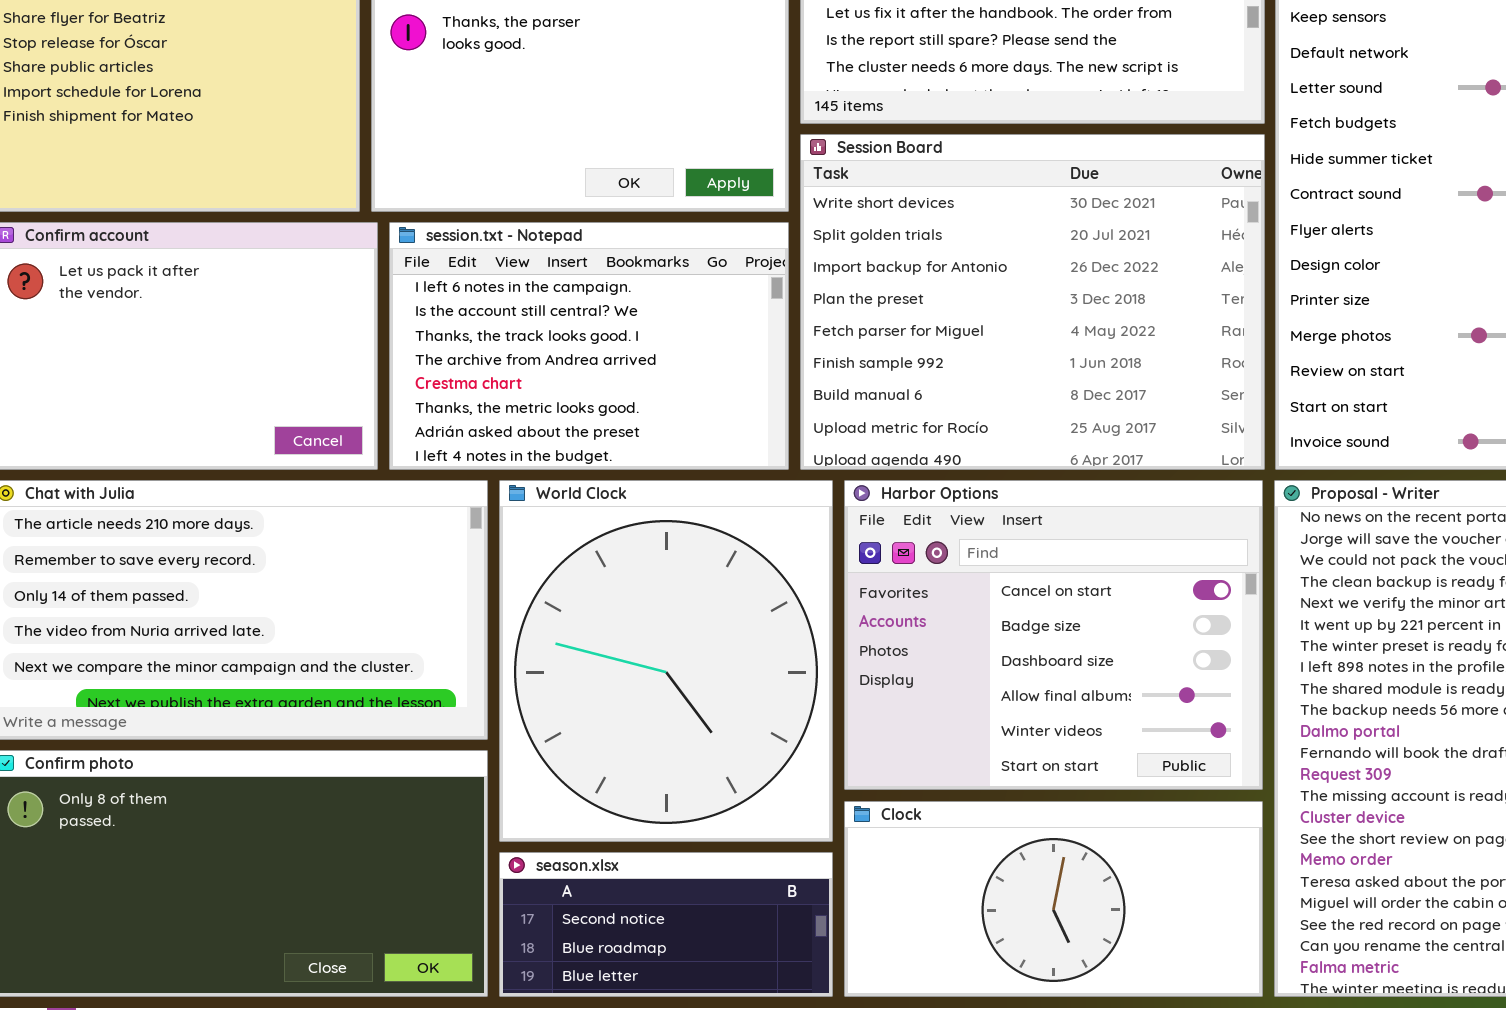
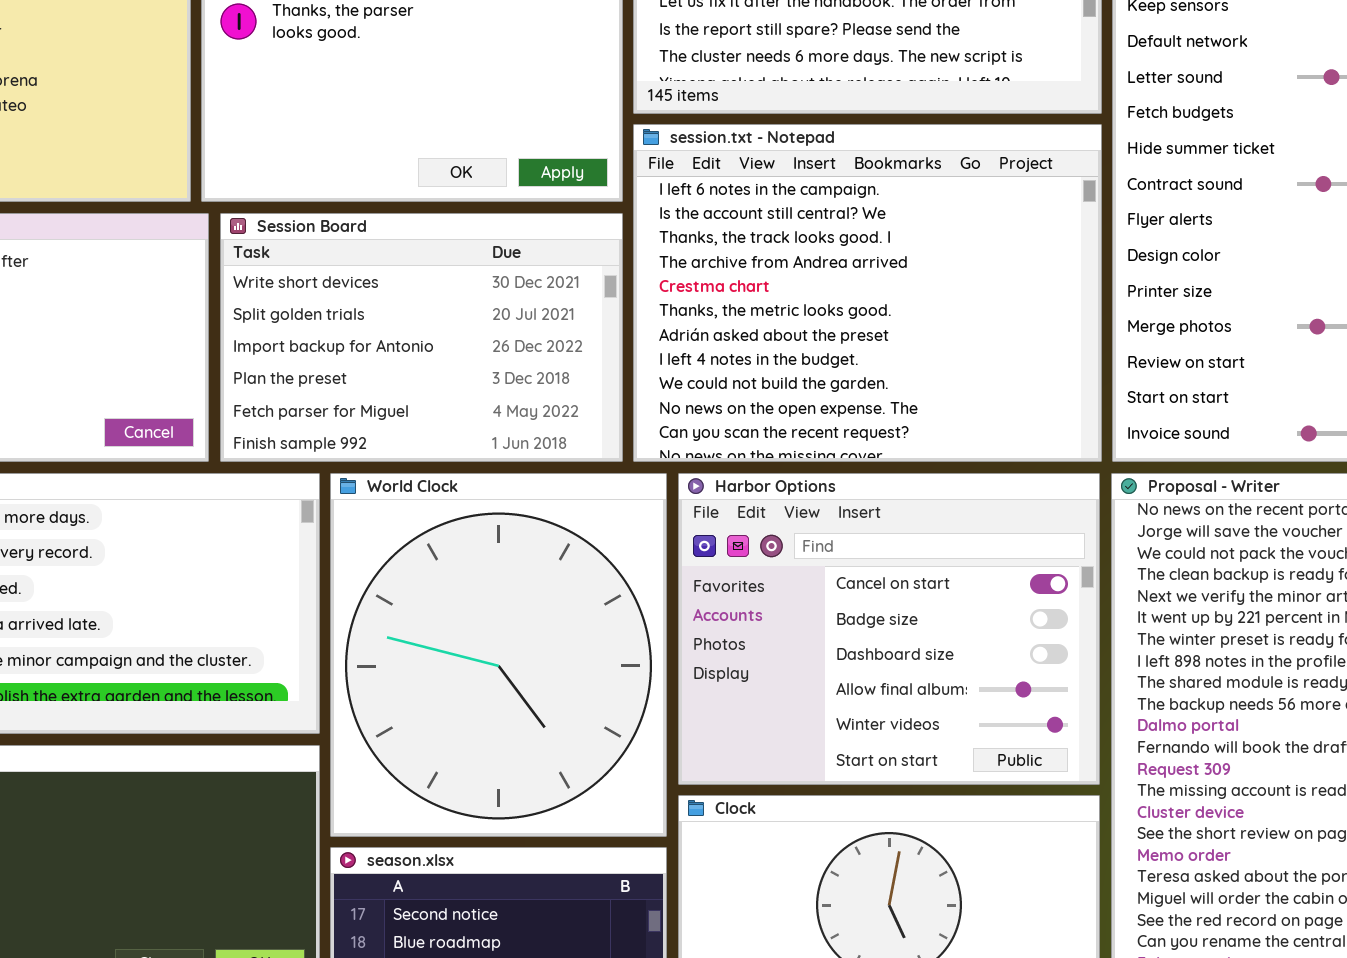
Session Board: [800,134,1265,470] -> [220,213,623,462], moved, resized
session.txt - Notepad: [389,222,789,470] -> [633,124,1102,462], moved, resized

